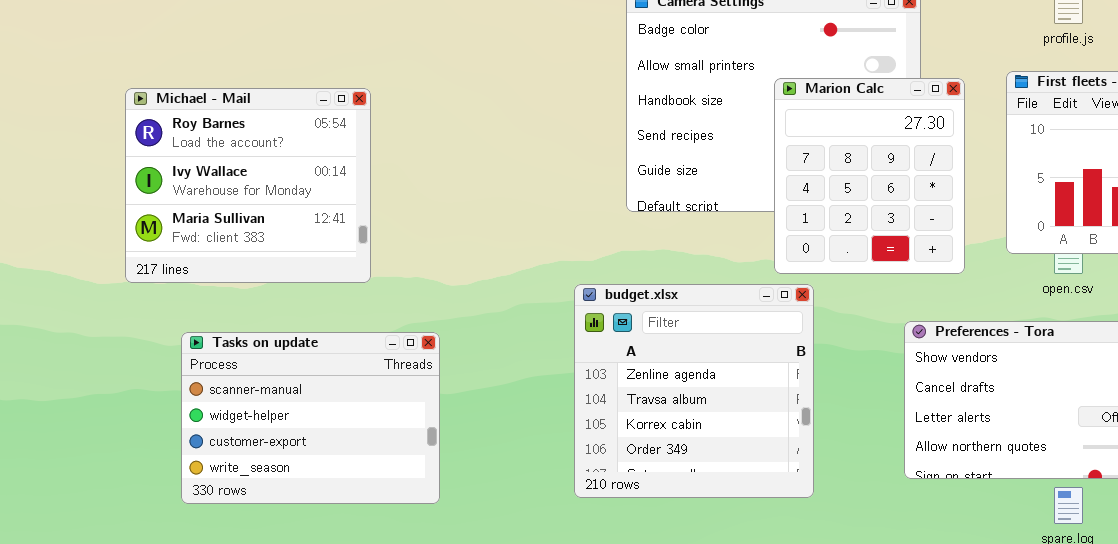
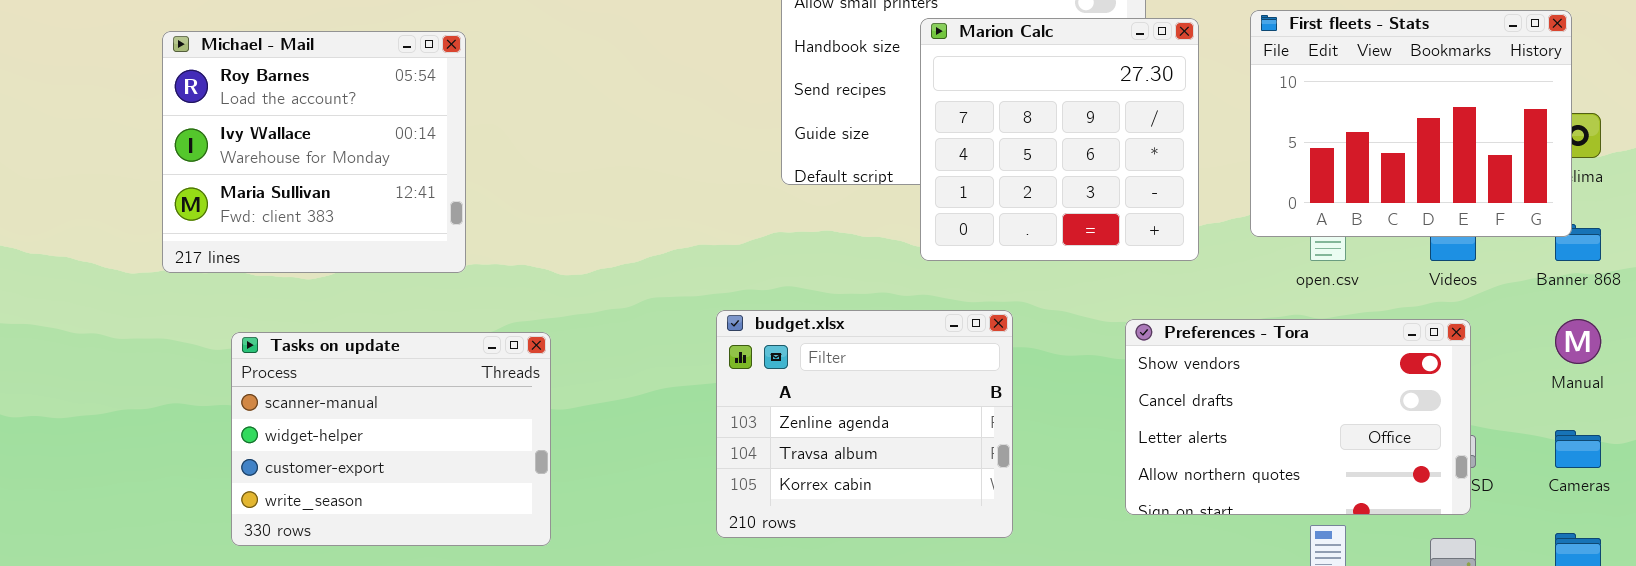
Marion Calc: [774,78,965,274] -> [920,18,1199,261], resized
budget.xlsx: [574,284,814,498] -> [716,310,1013,538], resized

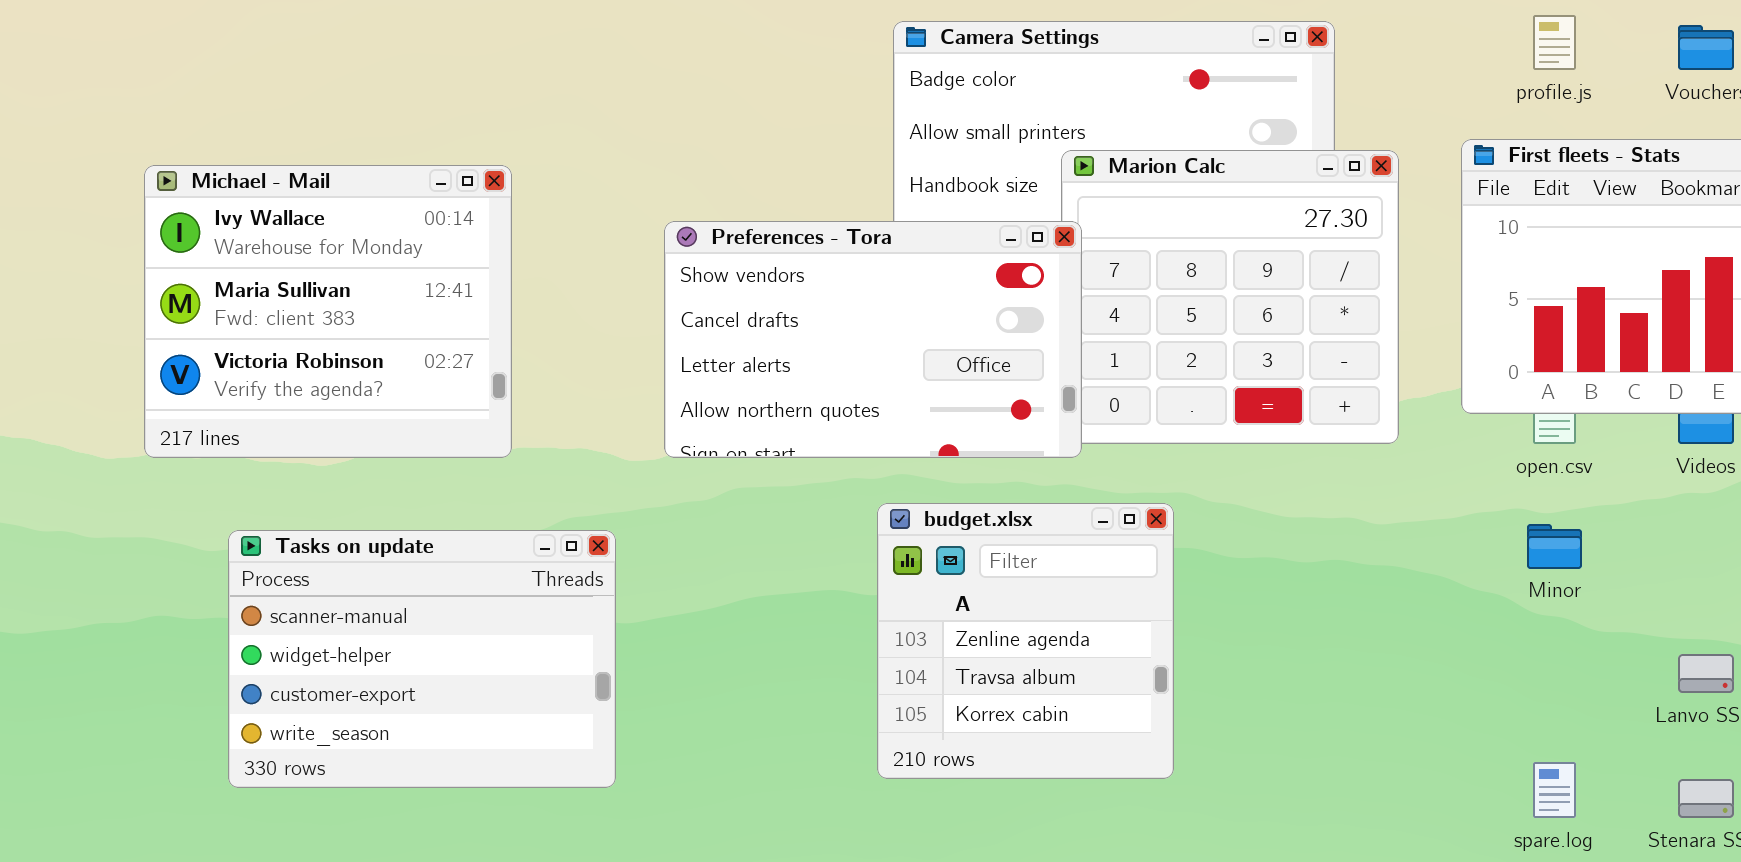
Michael - Mail: [162,31,466,273] -> [144,165,512,458], scrolled down 1 row
budget.xlsx: [716,310,1013,538] -> [877,503,1174,779], resized
Preferences - Tora: [1125,319,1471,515] -> [664,221,1082,458], moved

